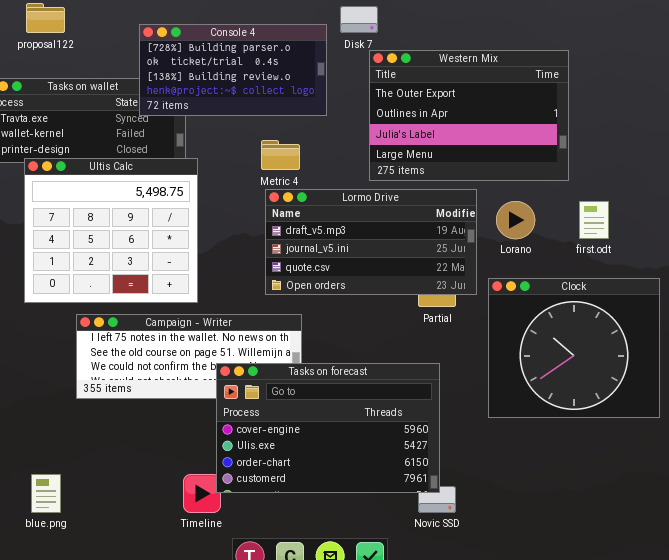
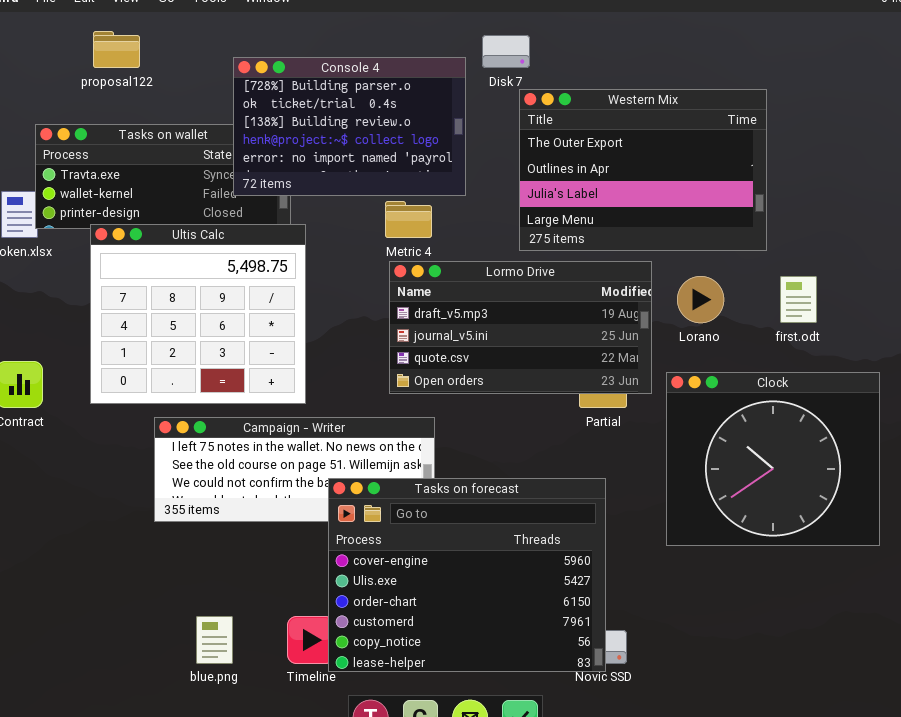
Console 4: [139,24,327,116] -> [233,57,466,196], resized
Tasks on forecast: [216,363,440,493] -> [328,478,606,672], resized
blue.png: [31,474,61,513] -> [196,616,233,664], moved

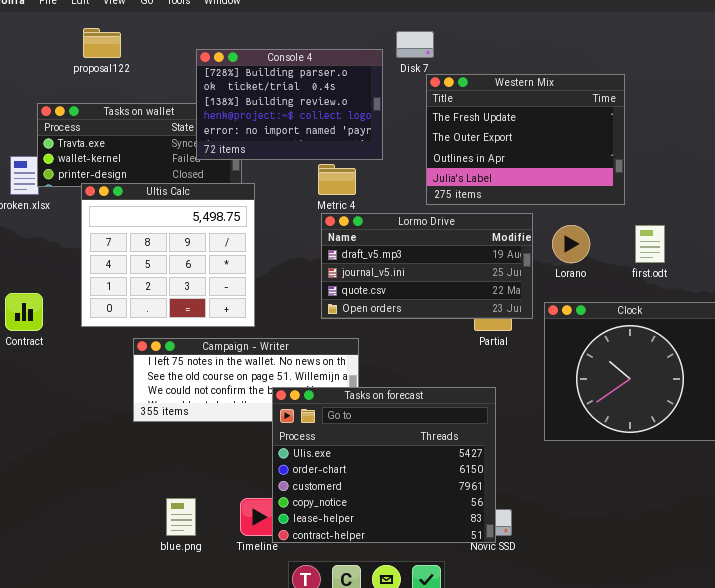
Western Mix: [519,89,767,251] -> [426,74,625,205], scrolled up 1 row
Tasks on forecast: [328,478,606,672] -> [272,387,496,543], scrolled down 1 row

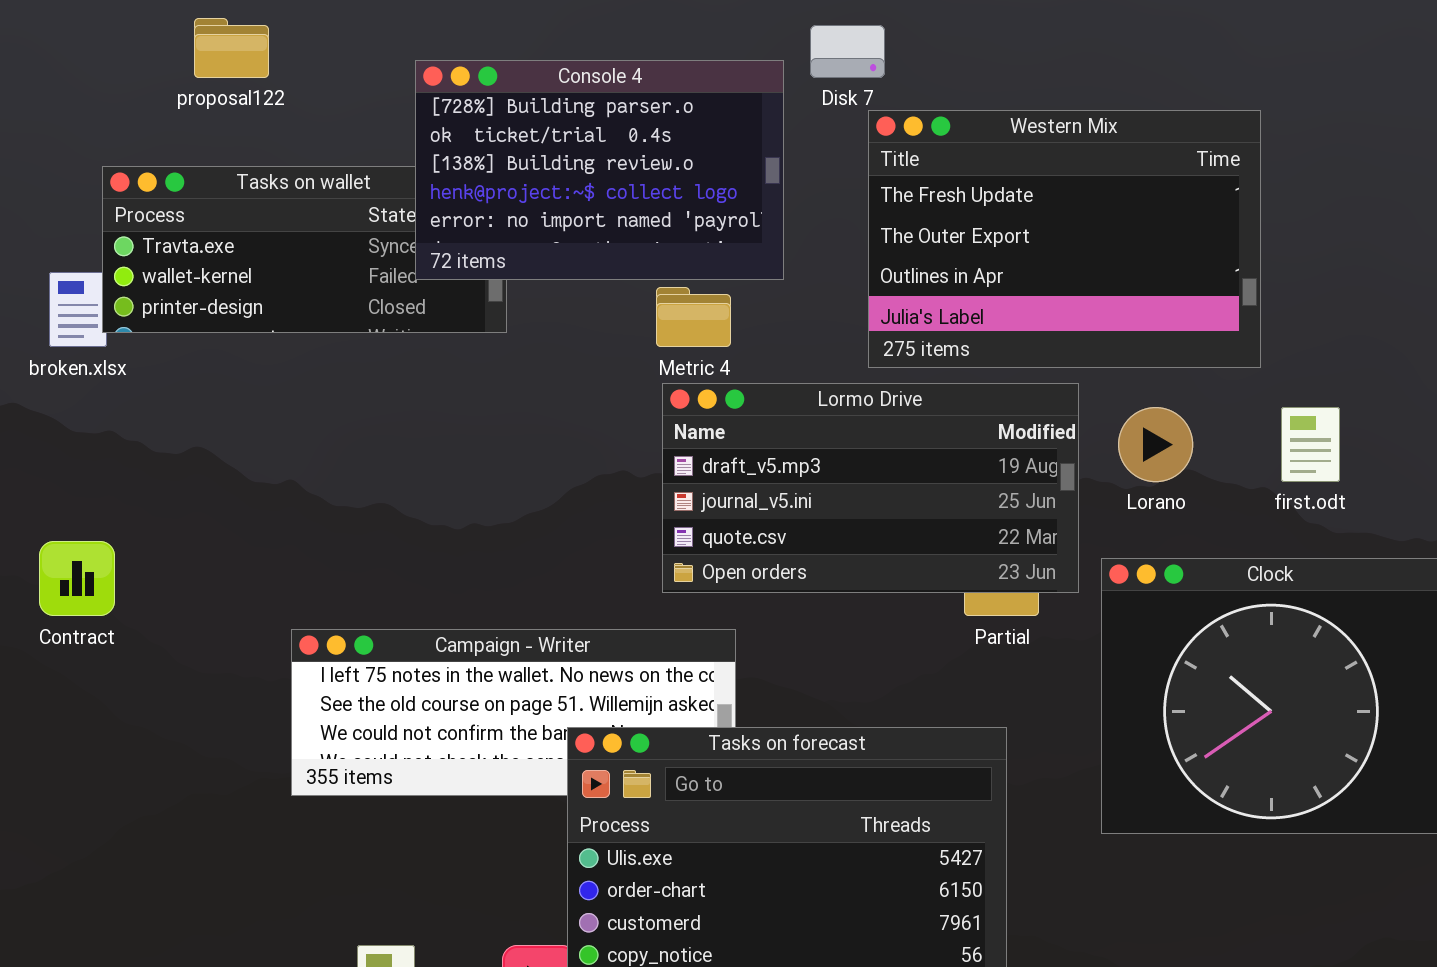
Ultis Calc: [81,183,255,327] -> none, closed

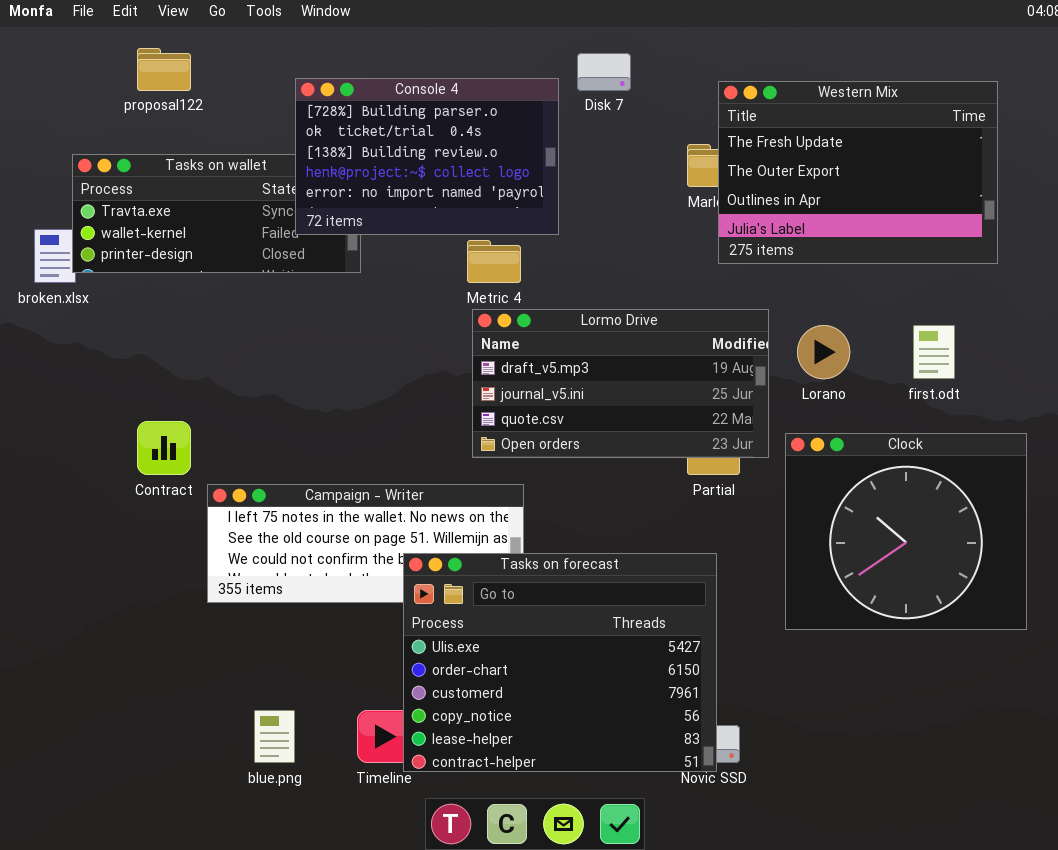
Western Mix: [868,110,1261,368] -> [718,81,998,264], moved
Contract: [39,541,115,616] -> [137,421,191,475], moved

